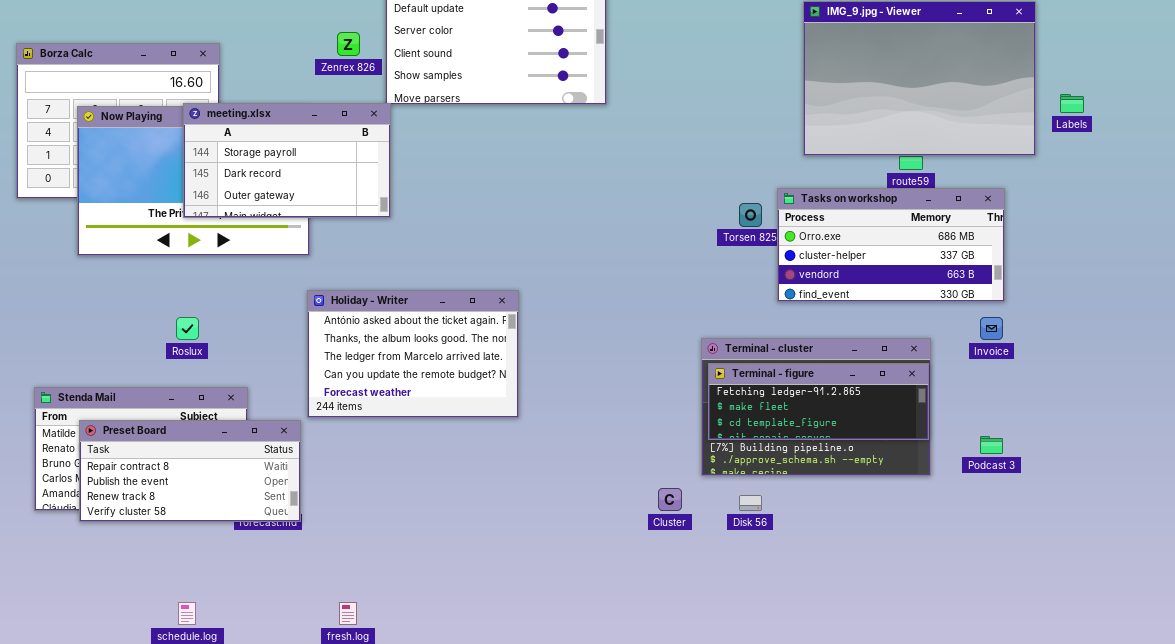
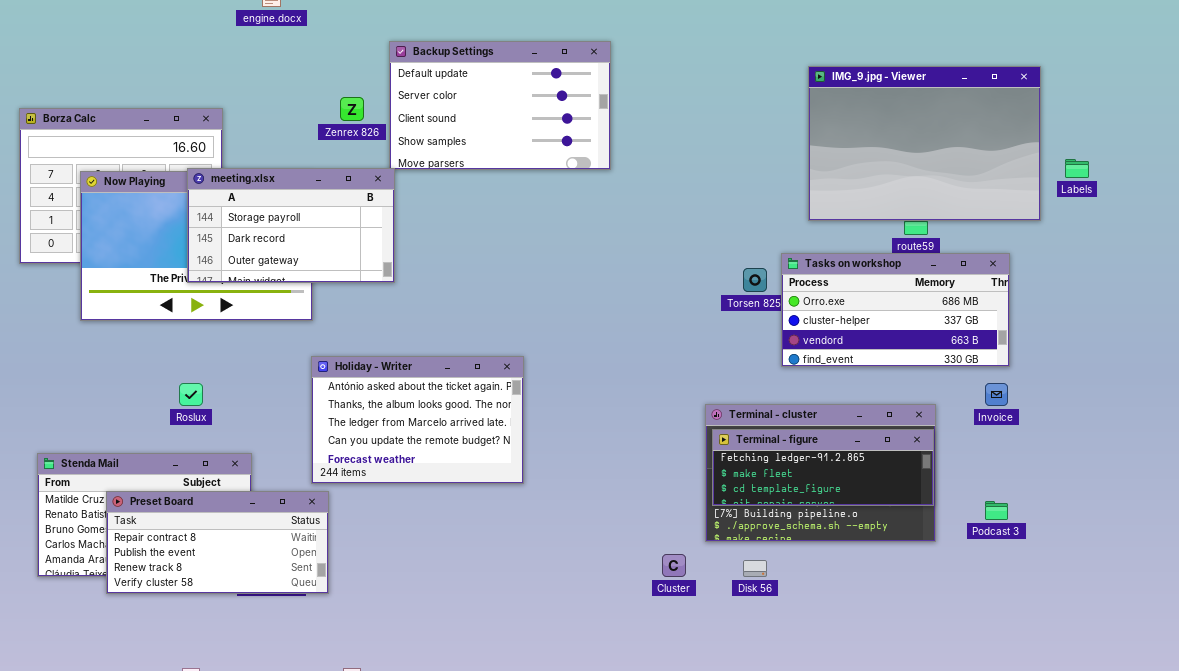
Preset Board: [79,420,301,522] -> [106,491,329,594], moved

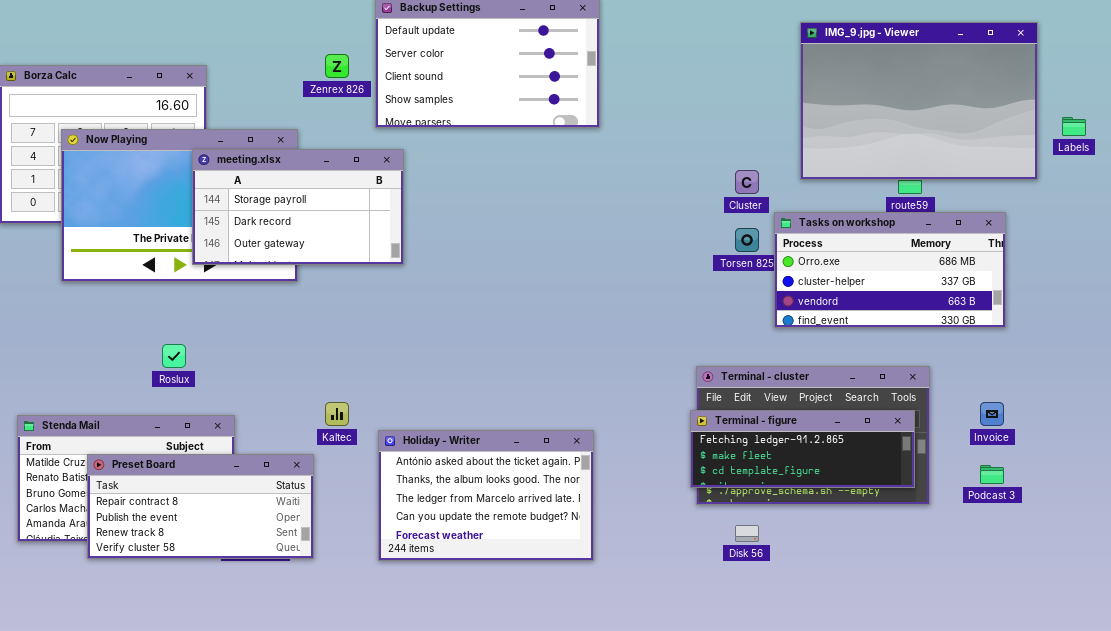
meeting.xlsx: [187,168,395,283] -> [192,149,404,265], moved
Holiday - Writer: [311,356,524,484] -> [378,430,594,561], moved
Invoice: [985,383,1008,406] -> [980,402,1004,426], moved
Terminal - figure: [712,429,934,506] -> [690,410,915,488], moved
Cluster: [662,554,686,577] -> [735,170,759,194], moved

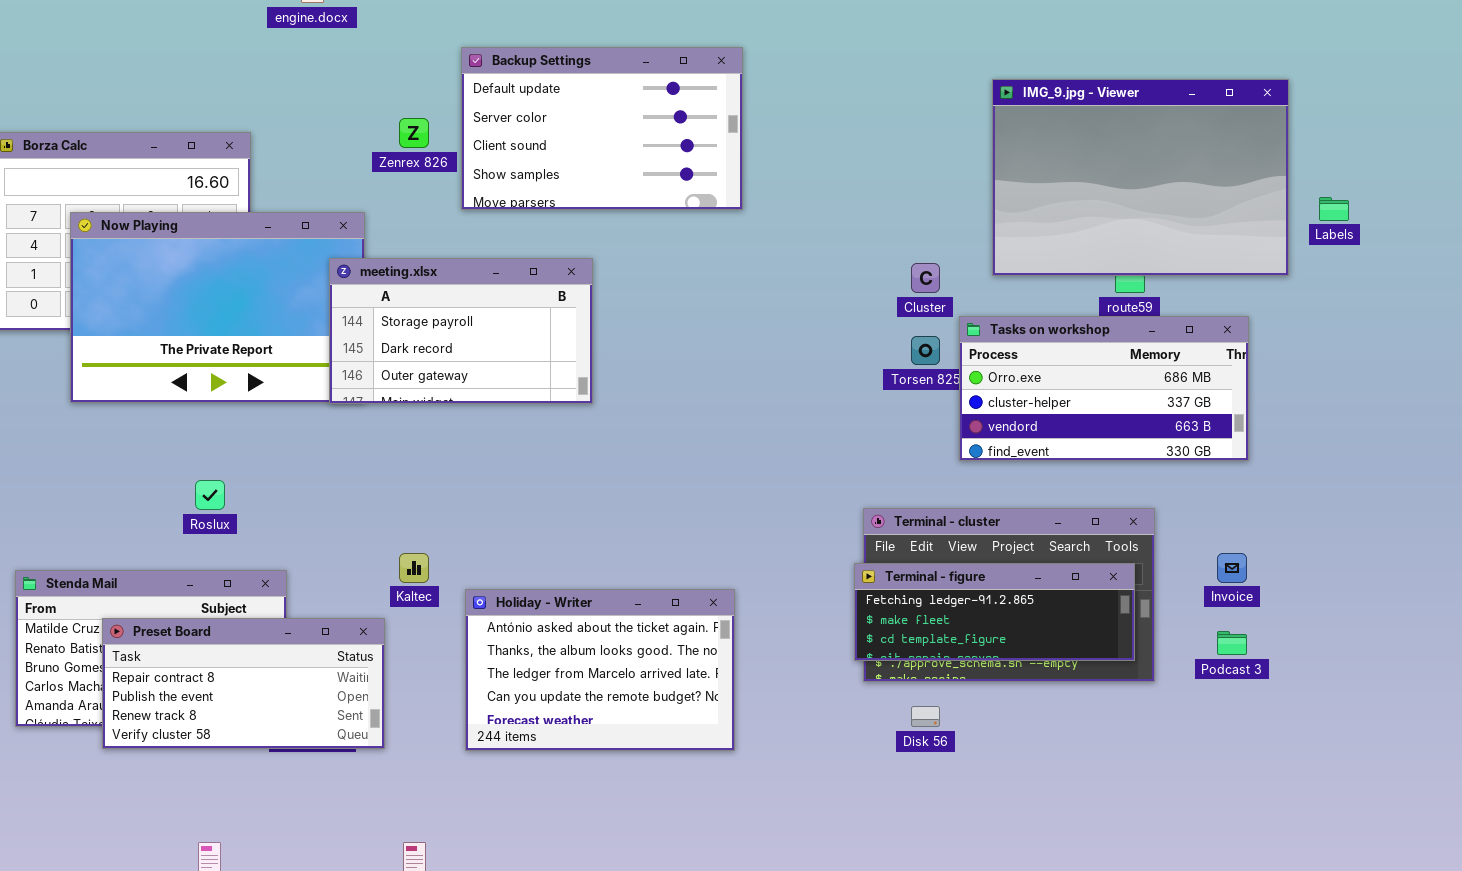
meeting.xlsx: [192,149,404,265] -> [329,258,593,404], moved

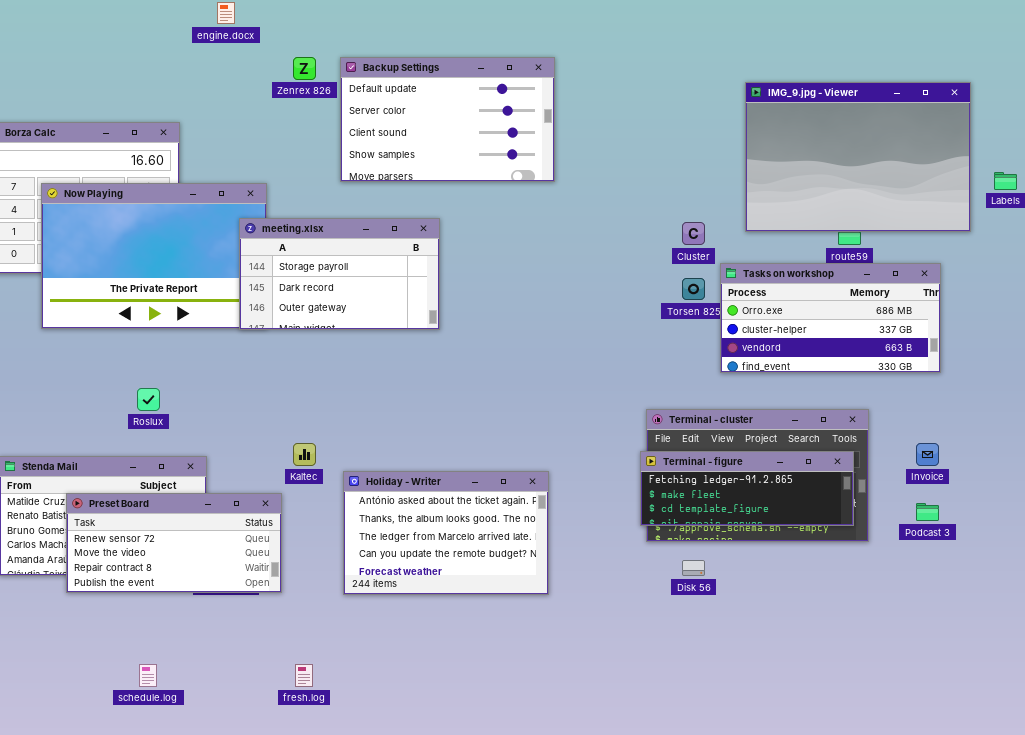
Zenrex 826: [399,118,429,148] -> [293,57,316,80], moved
Preset Board: [102,618,385,749] -> [66,493,282,593], scrolled up 2 rows

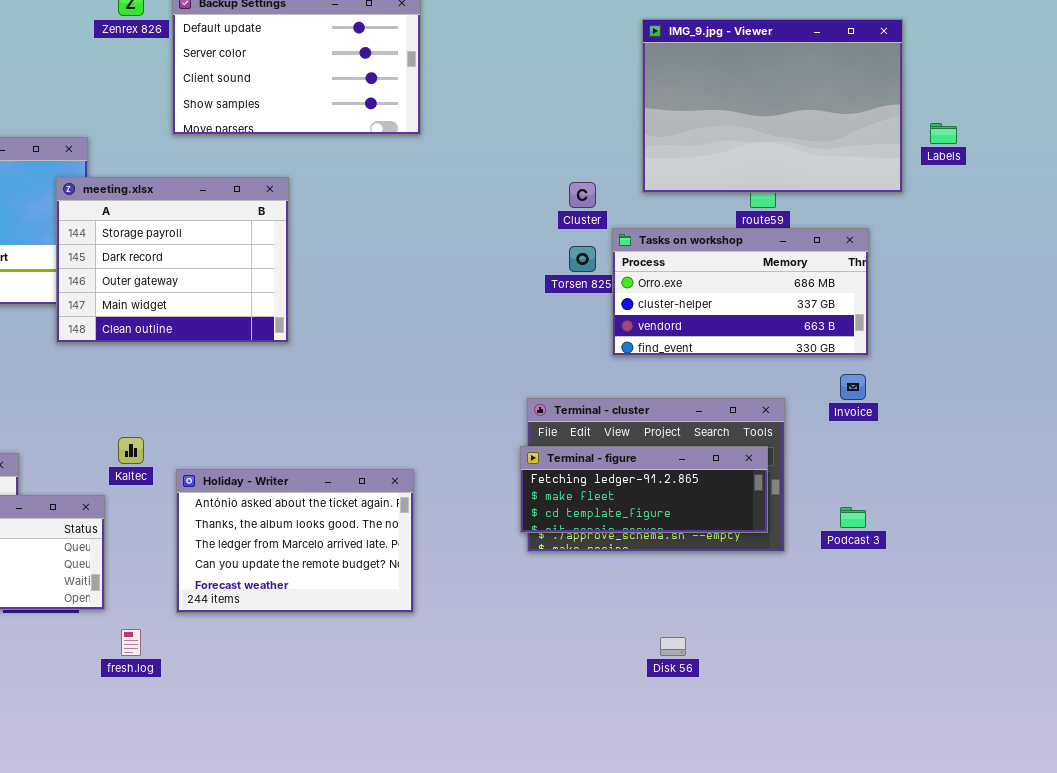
meeting.xlsx: [239,218,440,330] -> [56,177,289,343], resized
Invoice: [916,443,939,466] -> [840,374,866,400], moved
Disk 56: [682,560,705,576] -> [660,637,686,656], moved
fresh.log: [295,664,313,687] -> [121,629,141,656], moved

